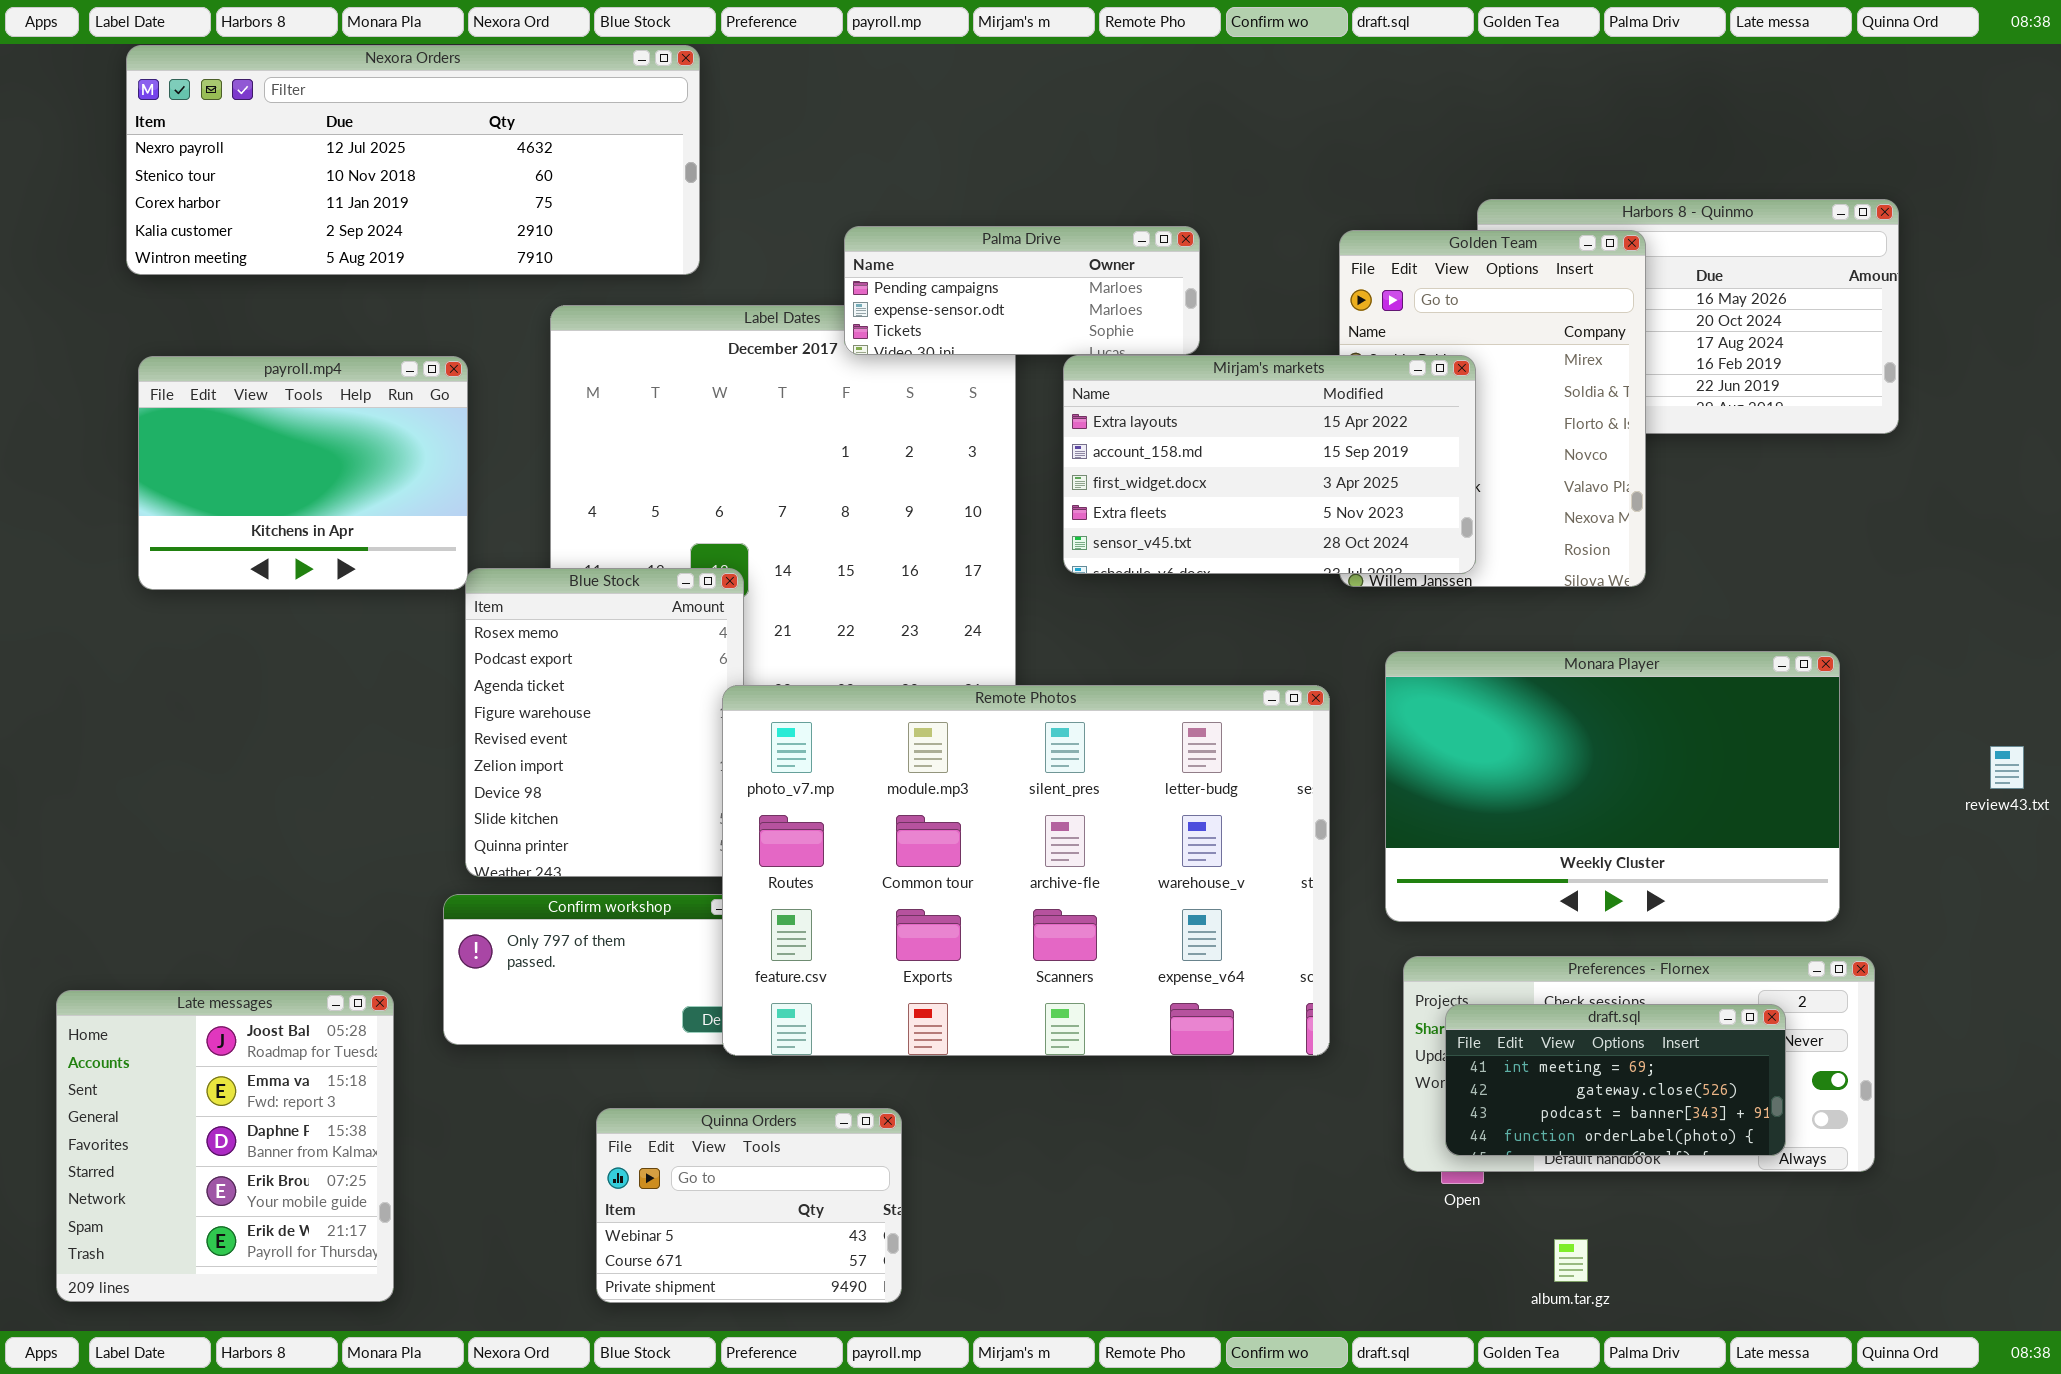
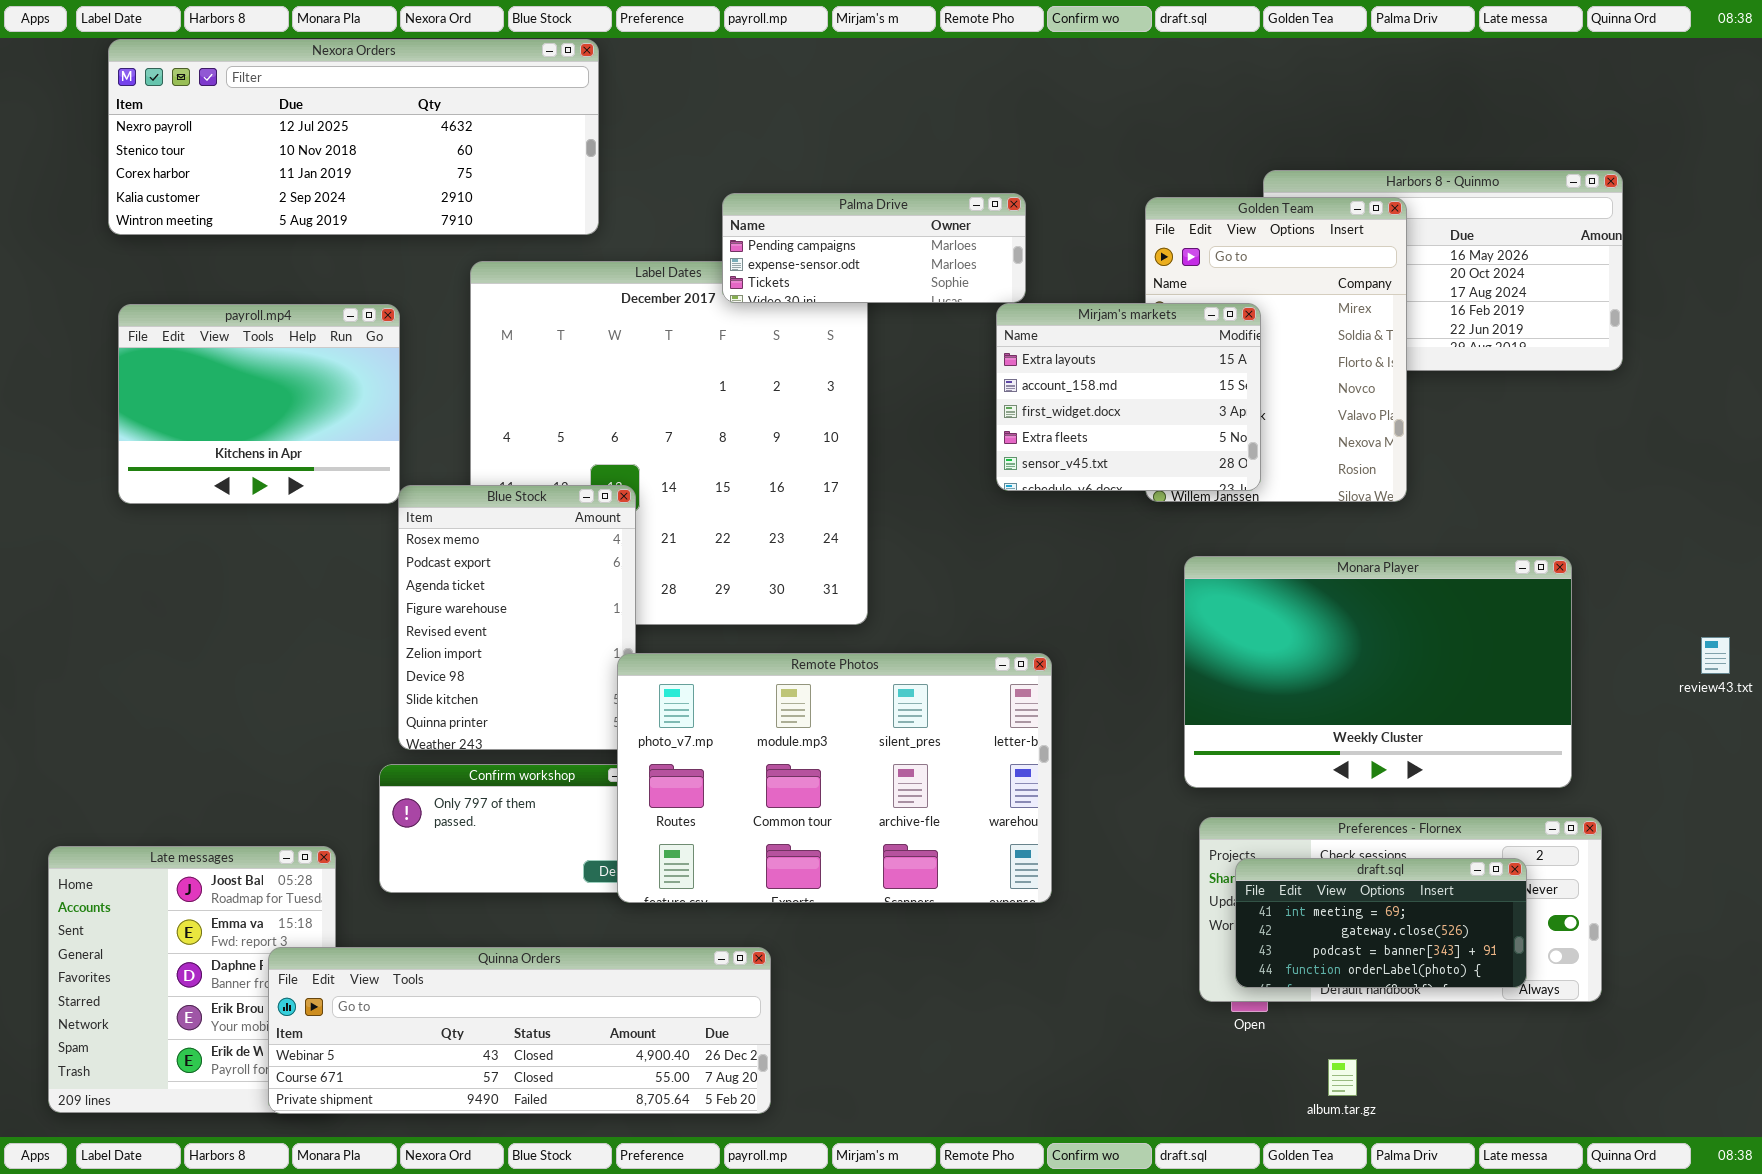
Mirjam's markets: [1063,355,1476,574] -> [996,303,1261,491], resized
Remote Photos: [722,685,1330,1056] -> [617,653,1052,903], resized
Quinna Orders: [596,1108,902,1303] -> [268,947,771,1114], resized

